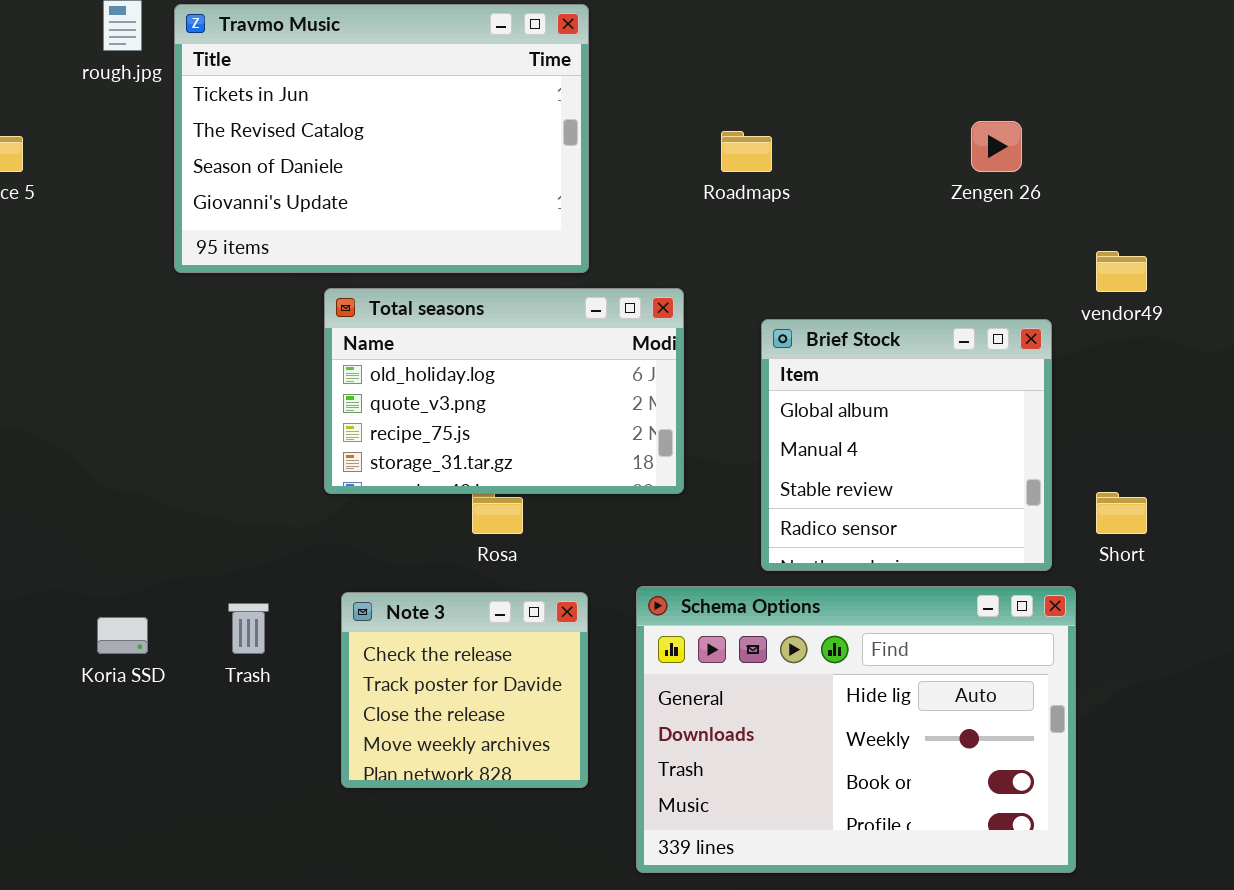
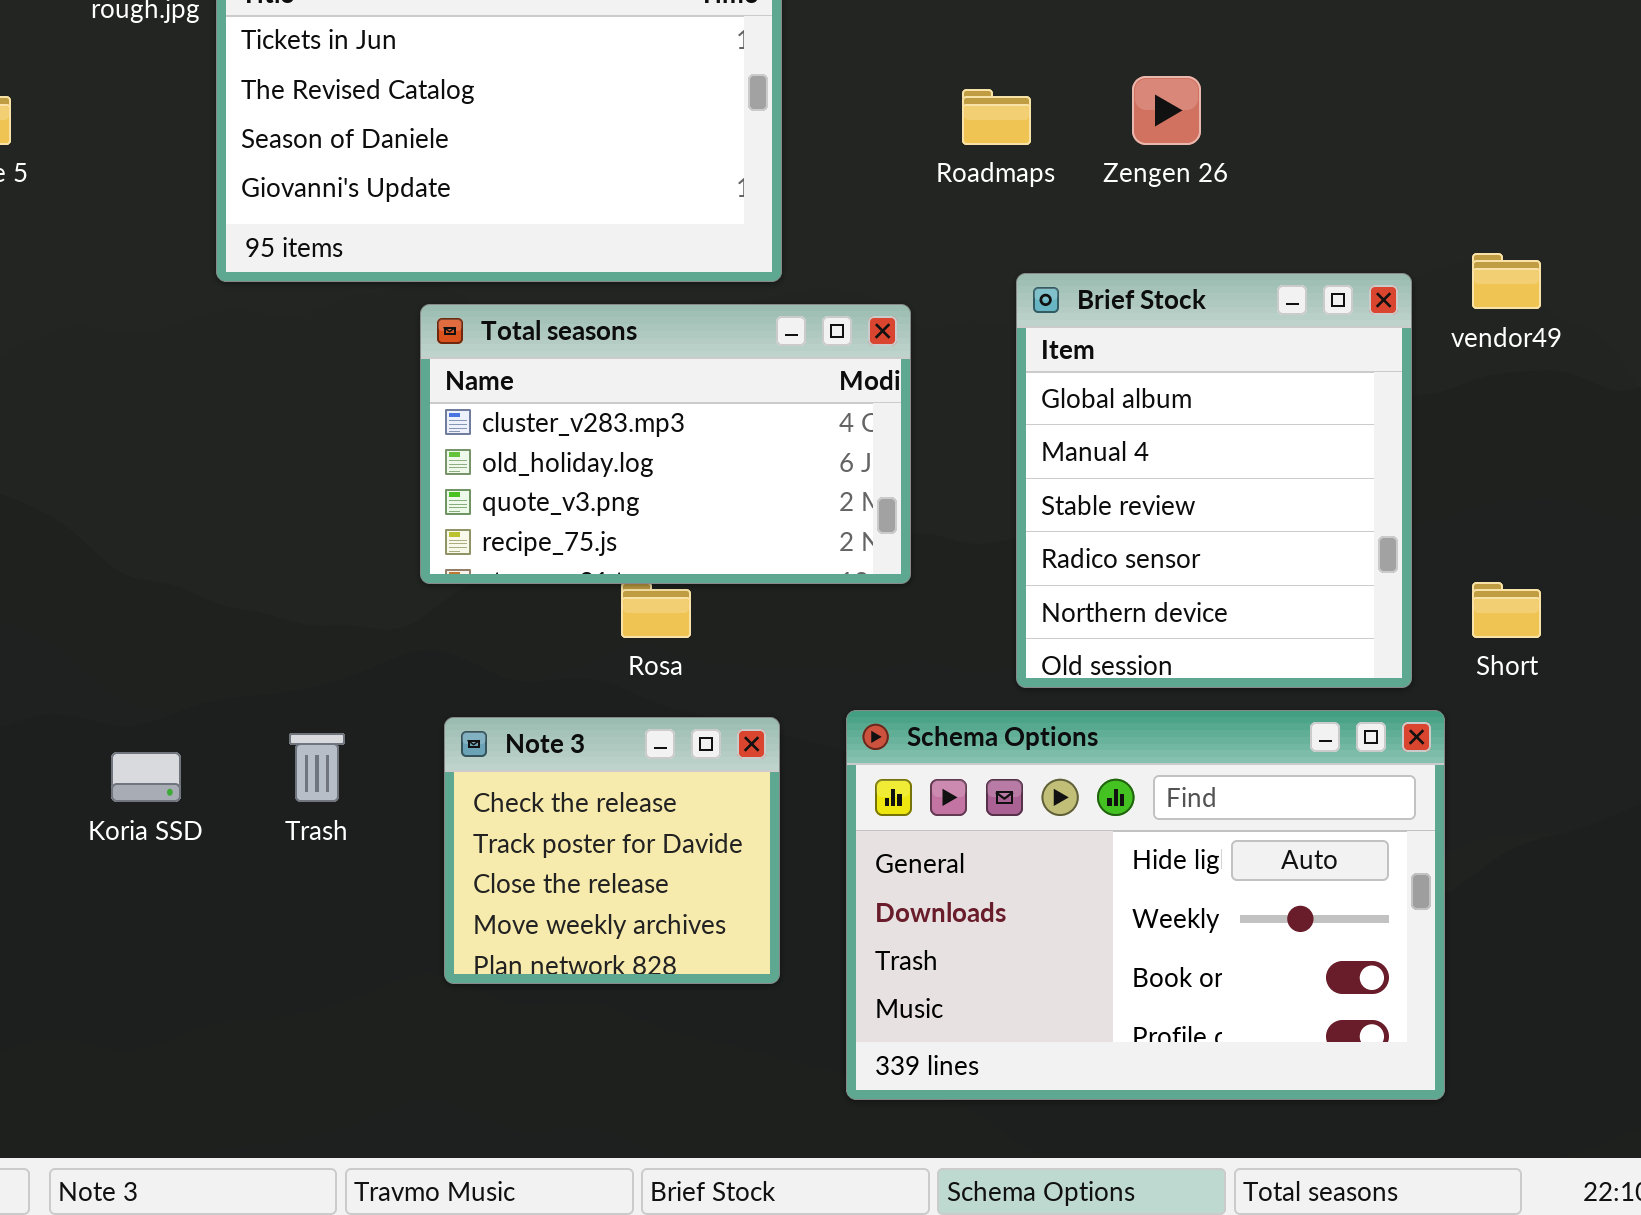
Zengen 26: [971,121,1022,172] -> [1132,76,1201,145], moved
Total seasons: [324,288,684,494] -> [420,304,911,584], scrolled up 1 row
Brief Stock: [761,319,1052,571] -> [1016,273,1412,688], resized

